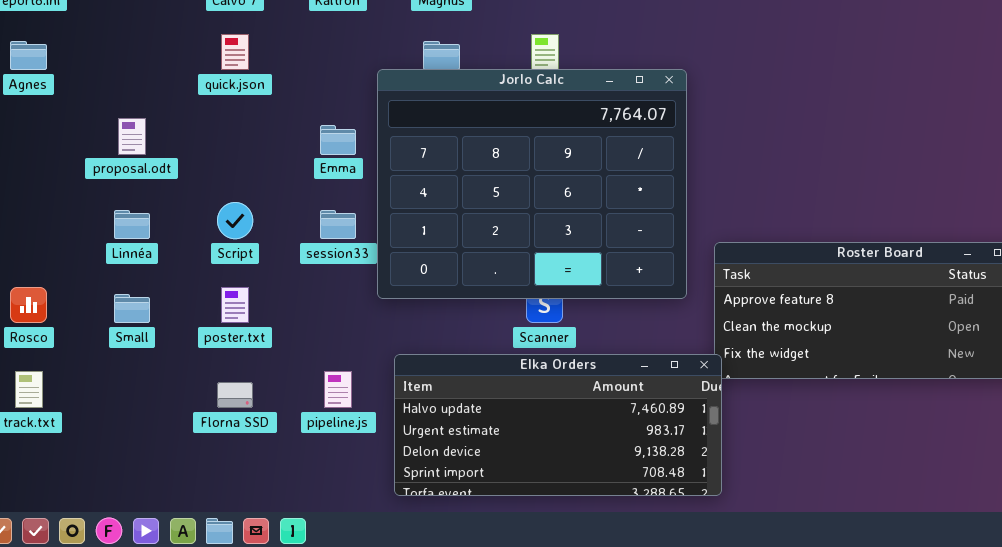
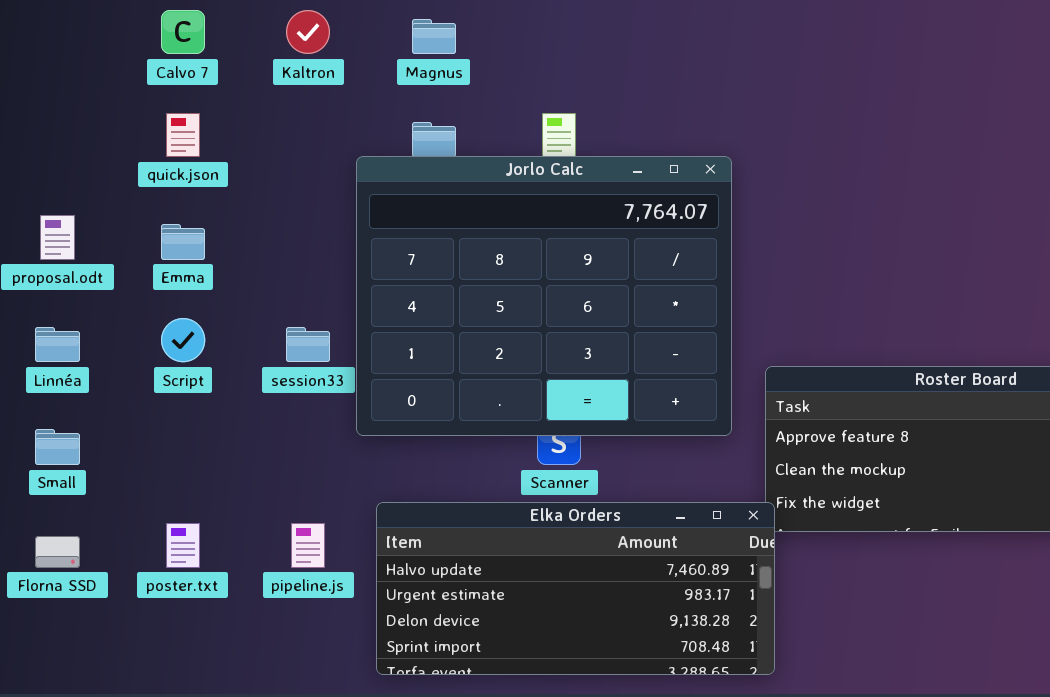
Emma: [320,125,356,155] -> [161,224,205,260], moved
poster.txt: [221,287,249,323] -> [166,523,200,568], moved
Florna SSD: [217,382,253,408] -> [35,536,80,568], moved

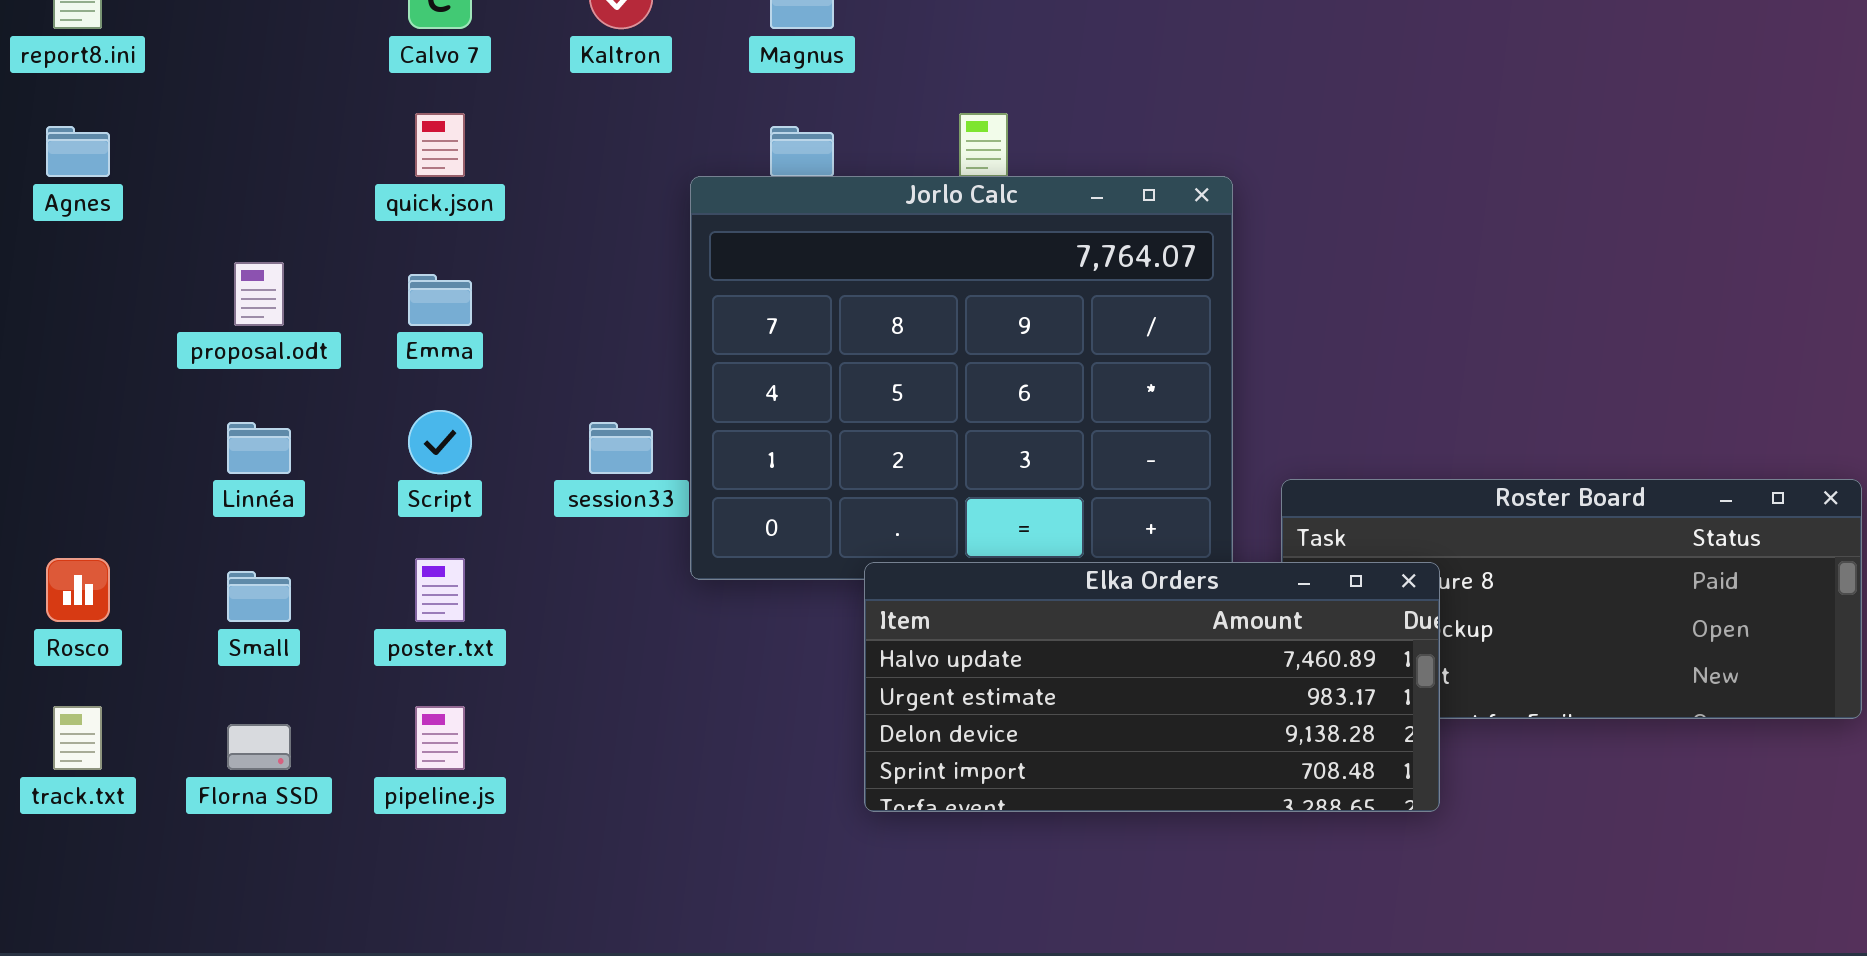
Elka Orders: [376,502,775,675] -> [864,562,1440,812], moved
poster.txt: [166,523,200,568] -> [415,558,465,622], moved
pipeline.js: [291,523,325,568] -> [415,706,465,770], moved

